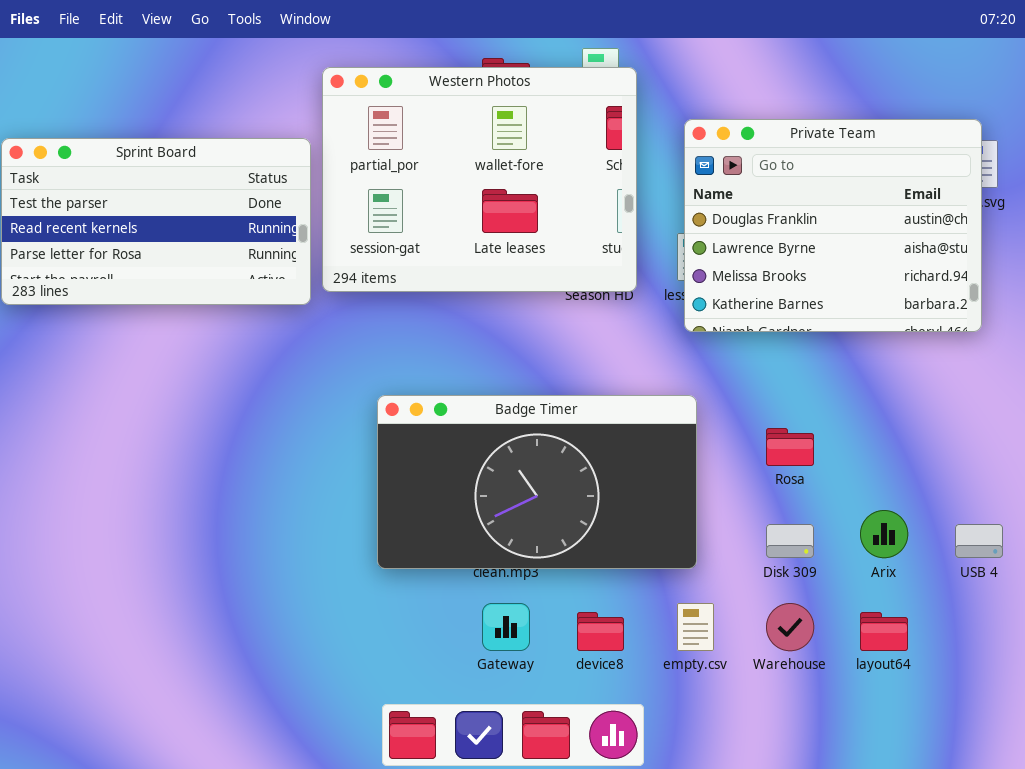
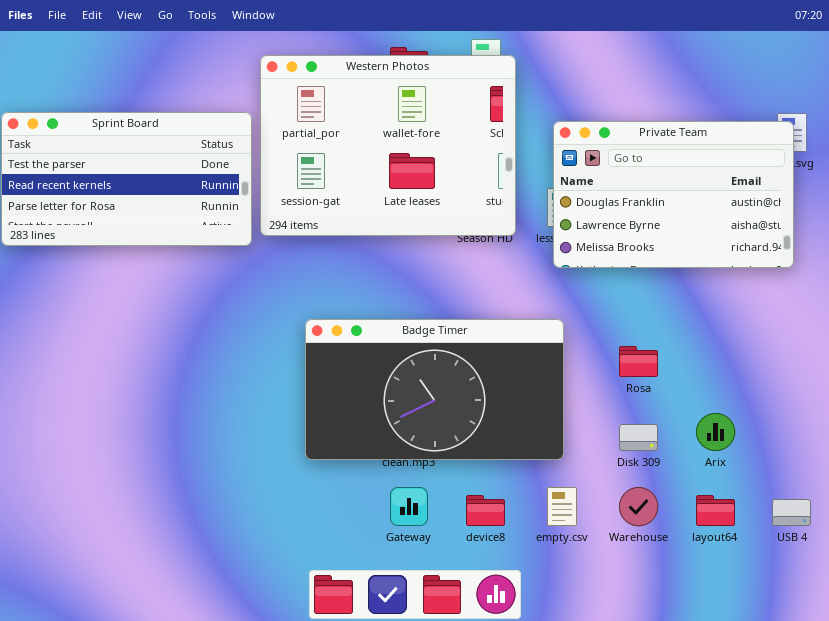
Private Team: [684,119,982,332] -> [553,121,794,268], resized
USB 4: [955,524,1003,558] -> [772,499,811,526], moved

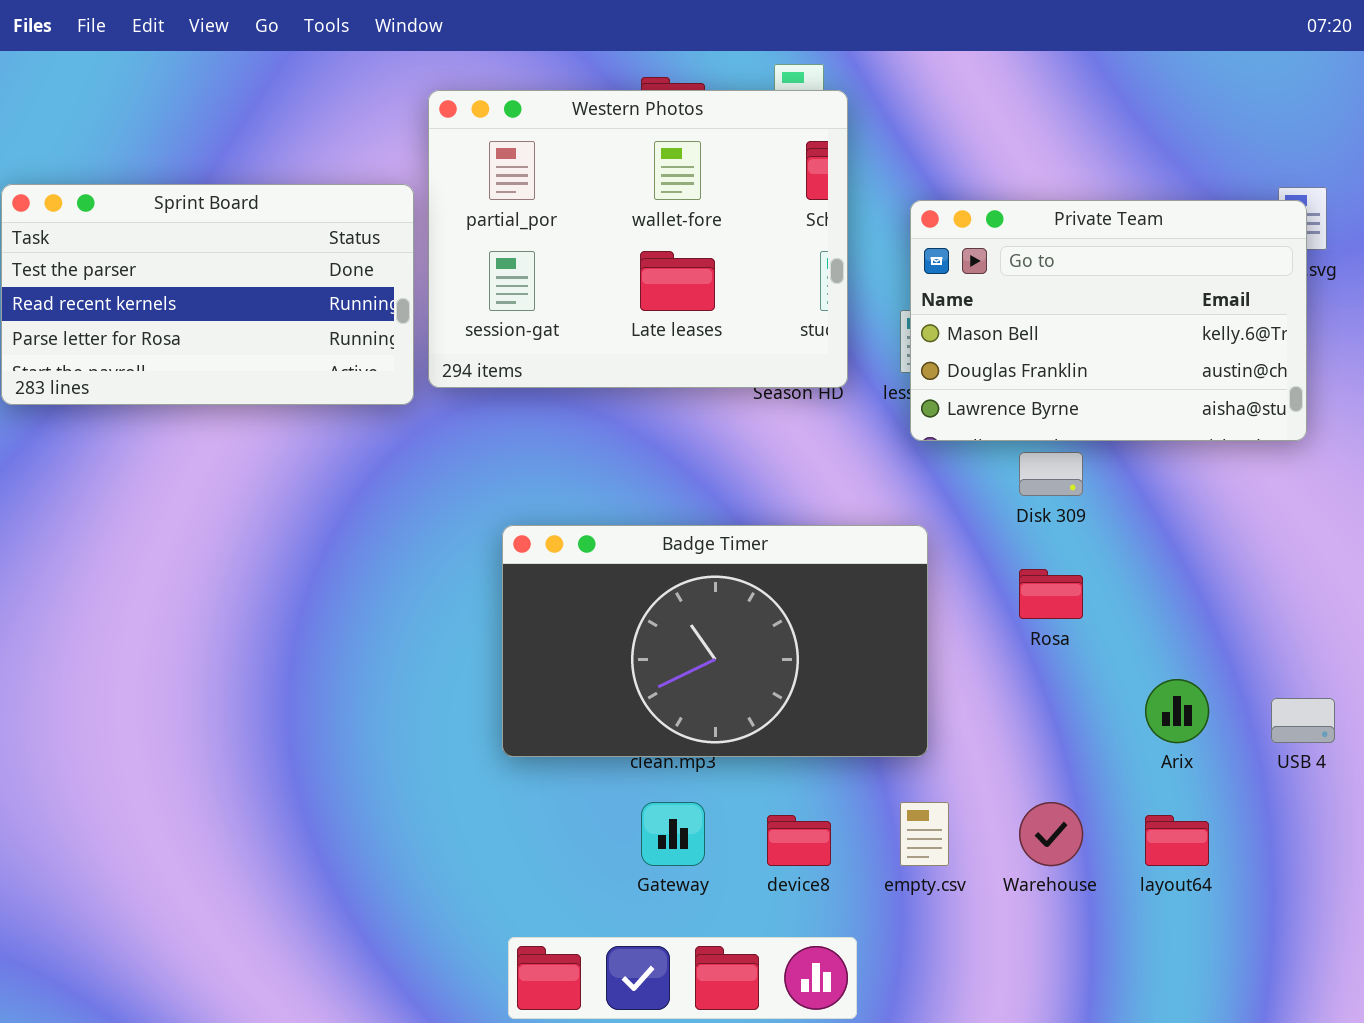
Private Team: [553,121,794,268] -> [910,200,1307,441], scrolled up 1 row
Disk 309: [619,424,658,451] -> [1019,452,1083,496], moved
USB 4: [772,499,811,526] -> [1271,698,1335,743], moved

